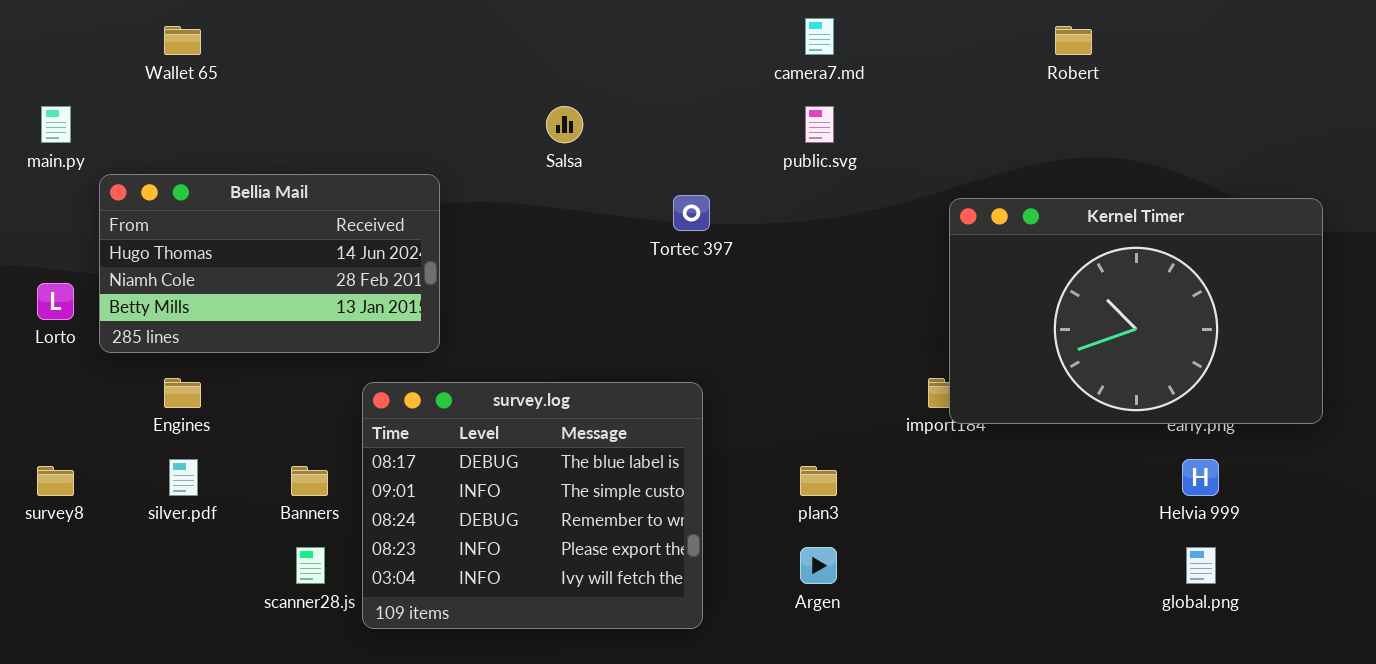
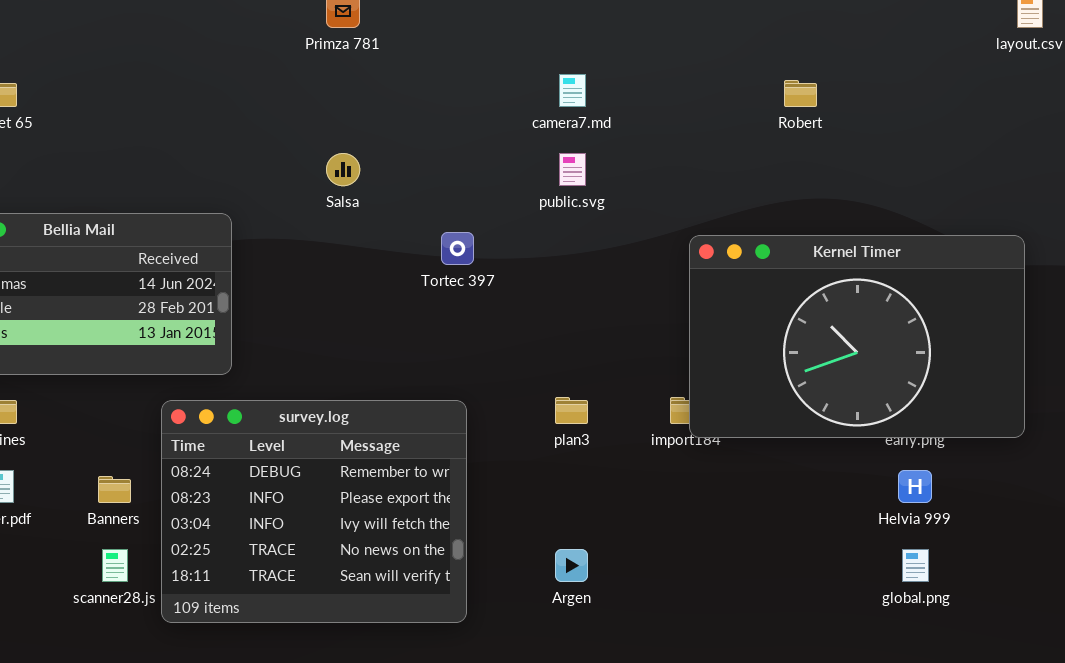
survey.log: [362,382,703,629] -> [161,400,467,623], scrolled down 2 rows
plan3: [800,466,837,496] -> [555,397,588,424], moved

